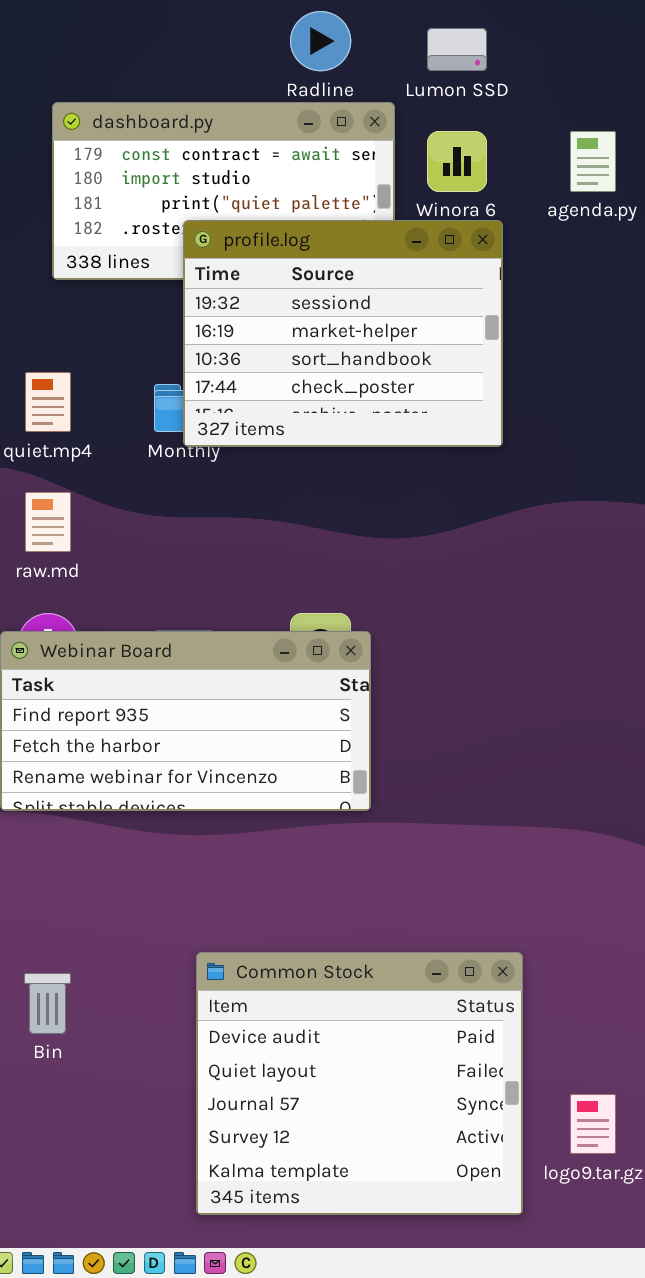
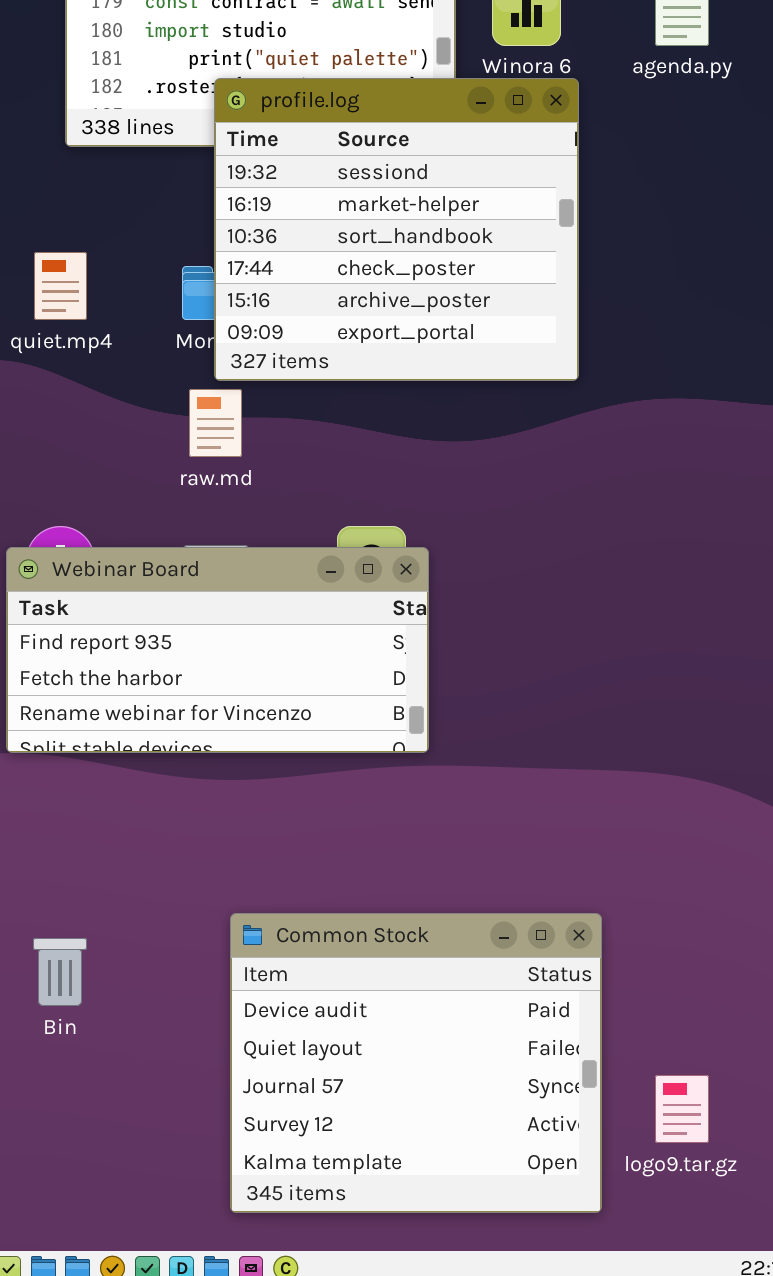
profile.log: [183,220,503,447] -> [214,78,579,381], resized
raw.md: [25,492,71,552] -> [189,389,242,457], moved

